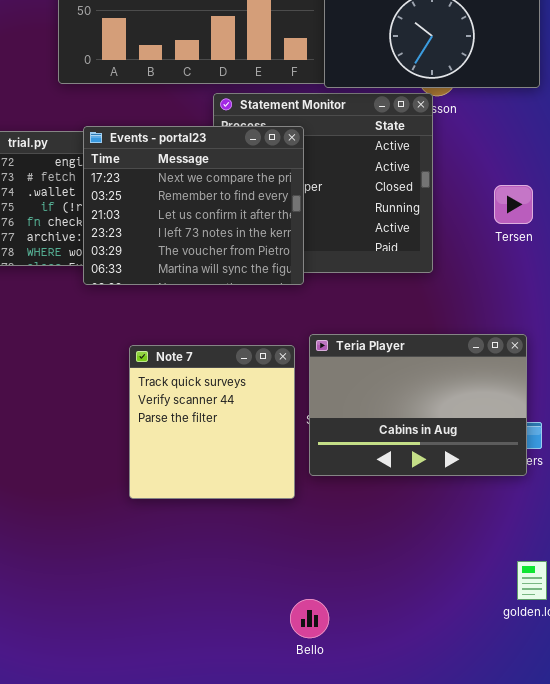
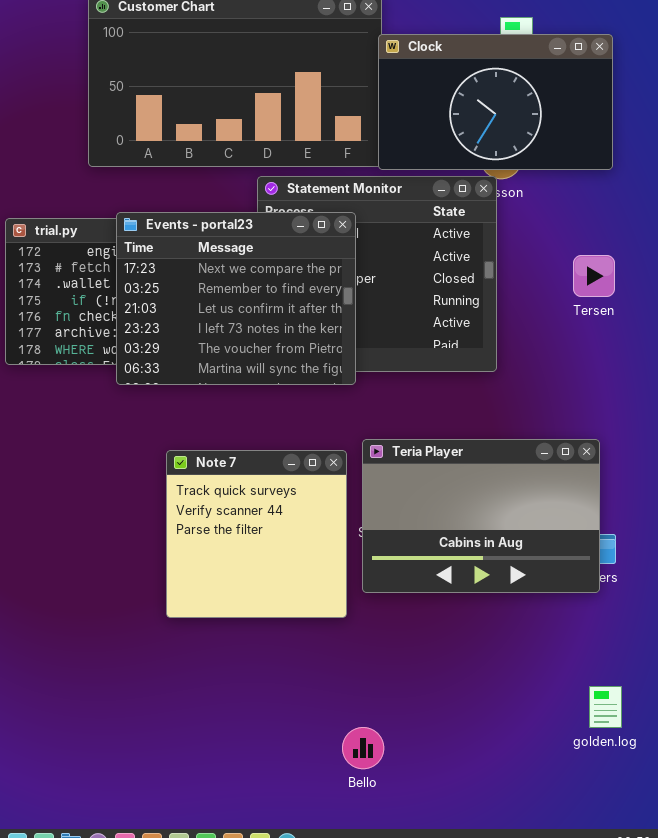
Tersen: [494,185,533,224] -> [573,255,615,297], moved

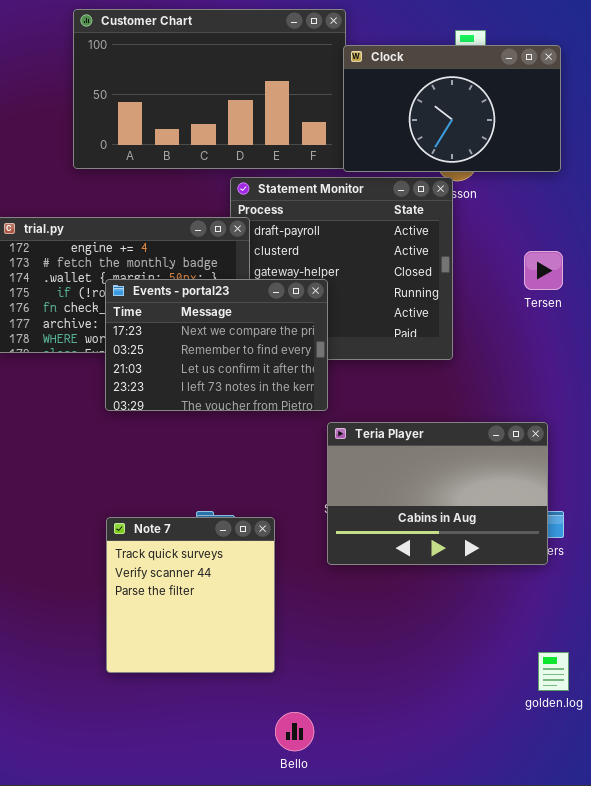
Events - portal23: [116,212,356,385] -> [105,279,328,411], moved, resized
Note 7: [166,450,347,618] -> [106,517,275,673], moved
Bello: [342,727,384,769] -> [275,712,314,751], moved

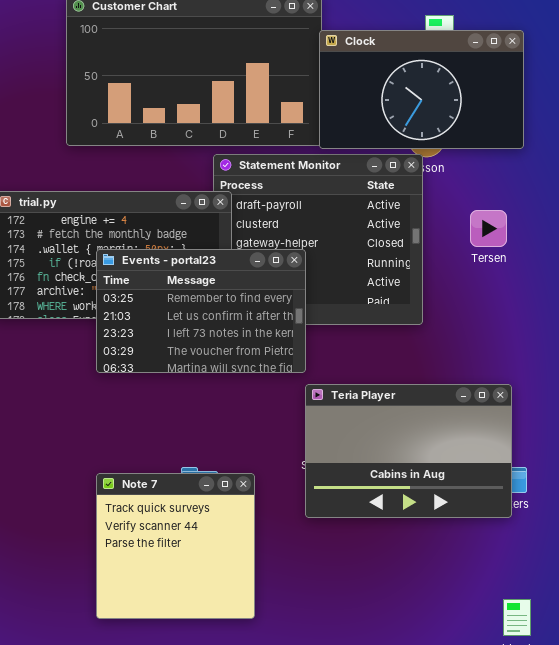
Tersen: [524,251,563,290] -> [470,210,507,247], moved
Events - portal23: [105,279,328,411] -> [96,249,306,373], scrolled down 1 row

